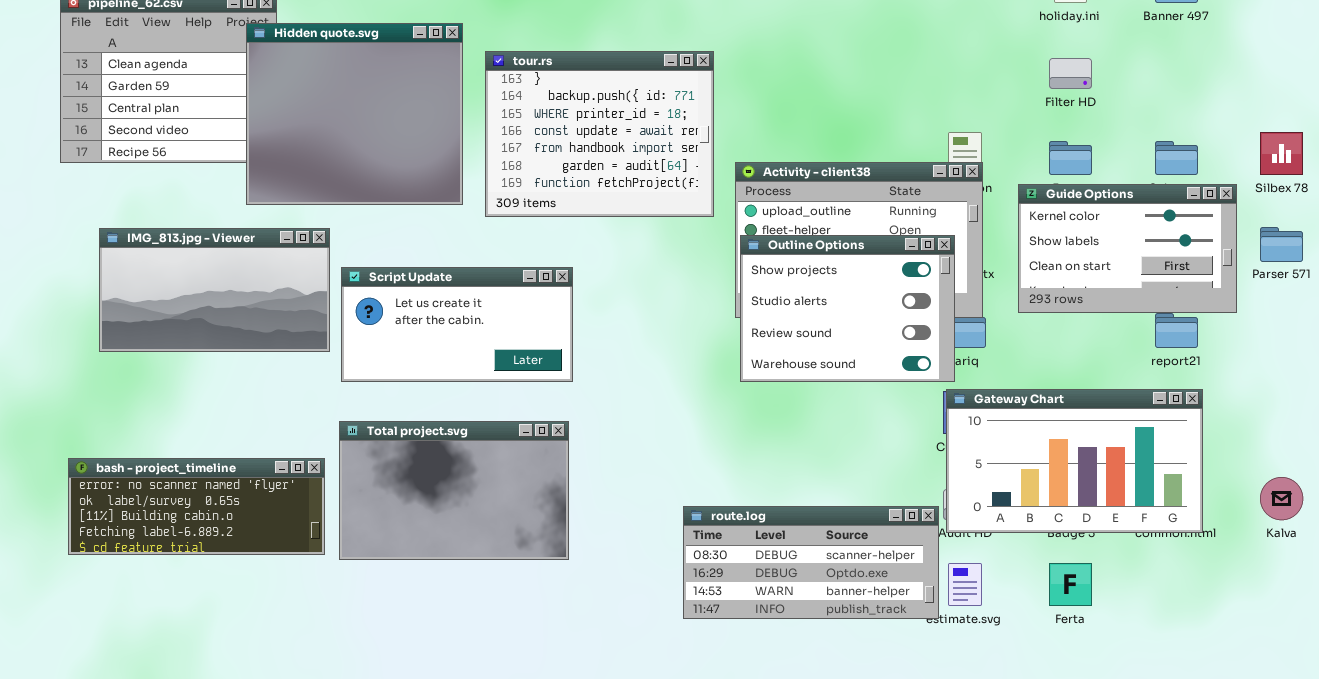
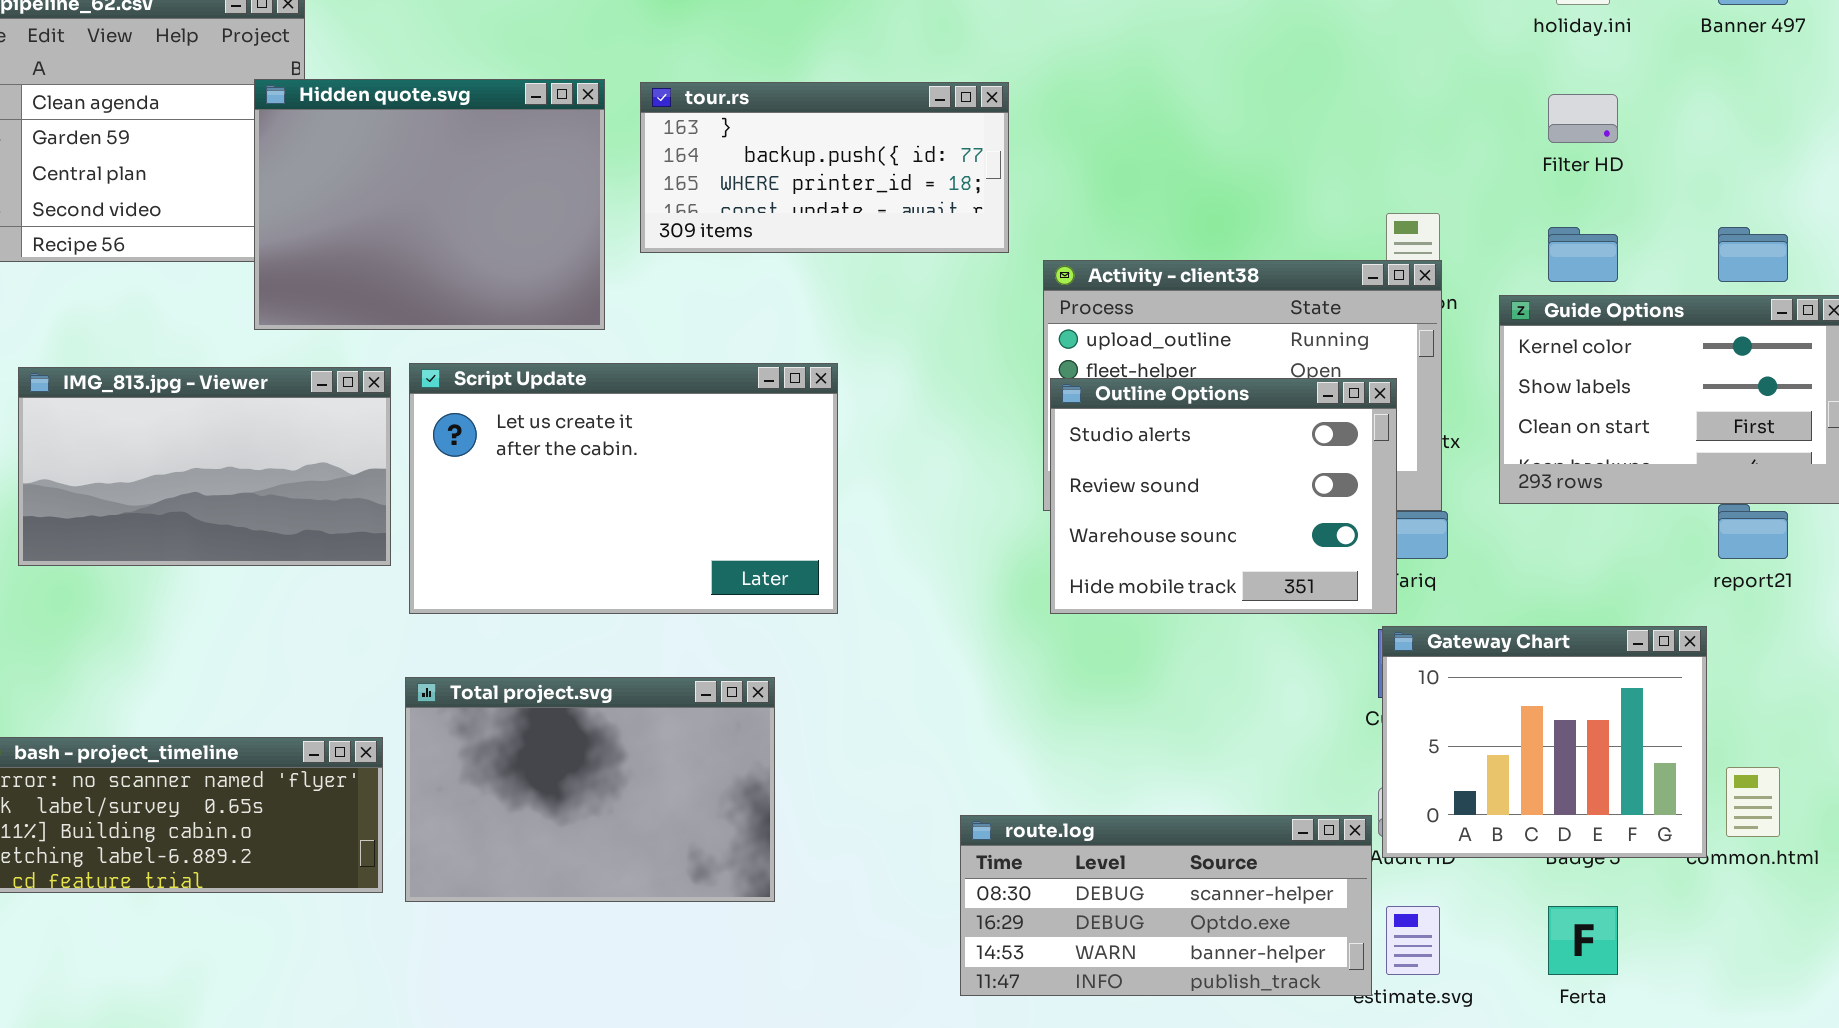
Hidden quote.svg: [246,23,463,205] -> [254,79,605,330], resized
tour.rs: [485,51,714,217] -> [640,82,1009,253], resized
Outline Options: [740,235,955,382] -> [1050,378,1397,614], scrolled down 1 row
Script Update: [341,267,573,382] -> [409,363,838,614], resized
Gateway Chart: [946,389,1203,533] -> [1382,626,1707,858], resized

